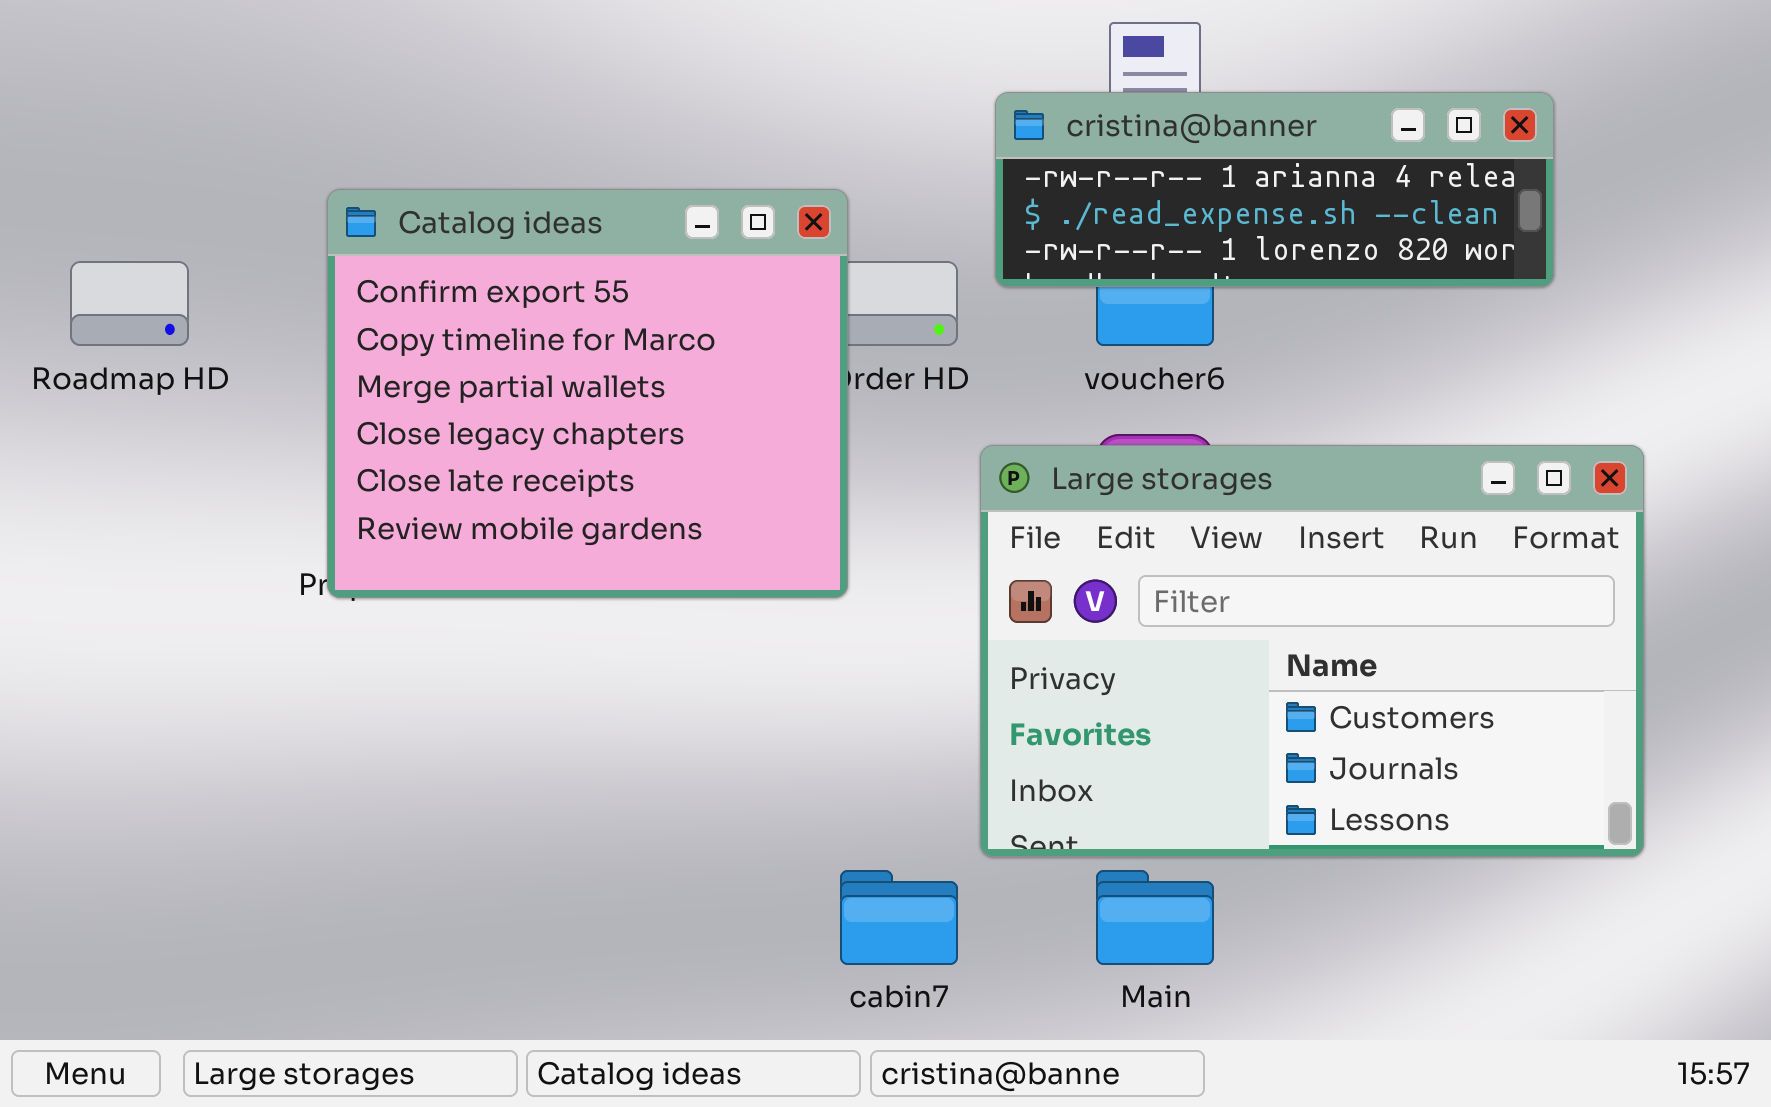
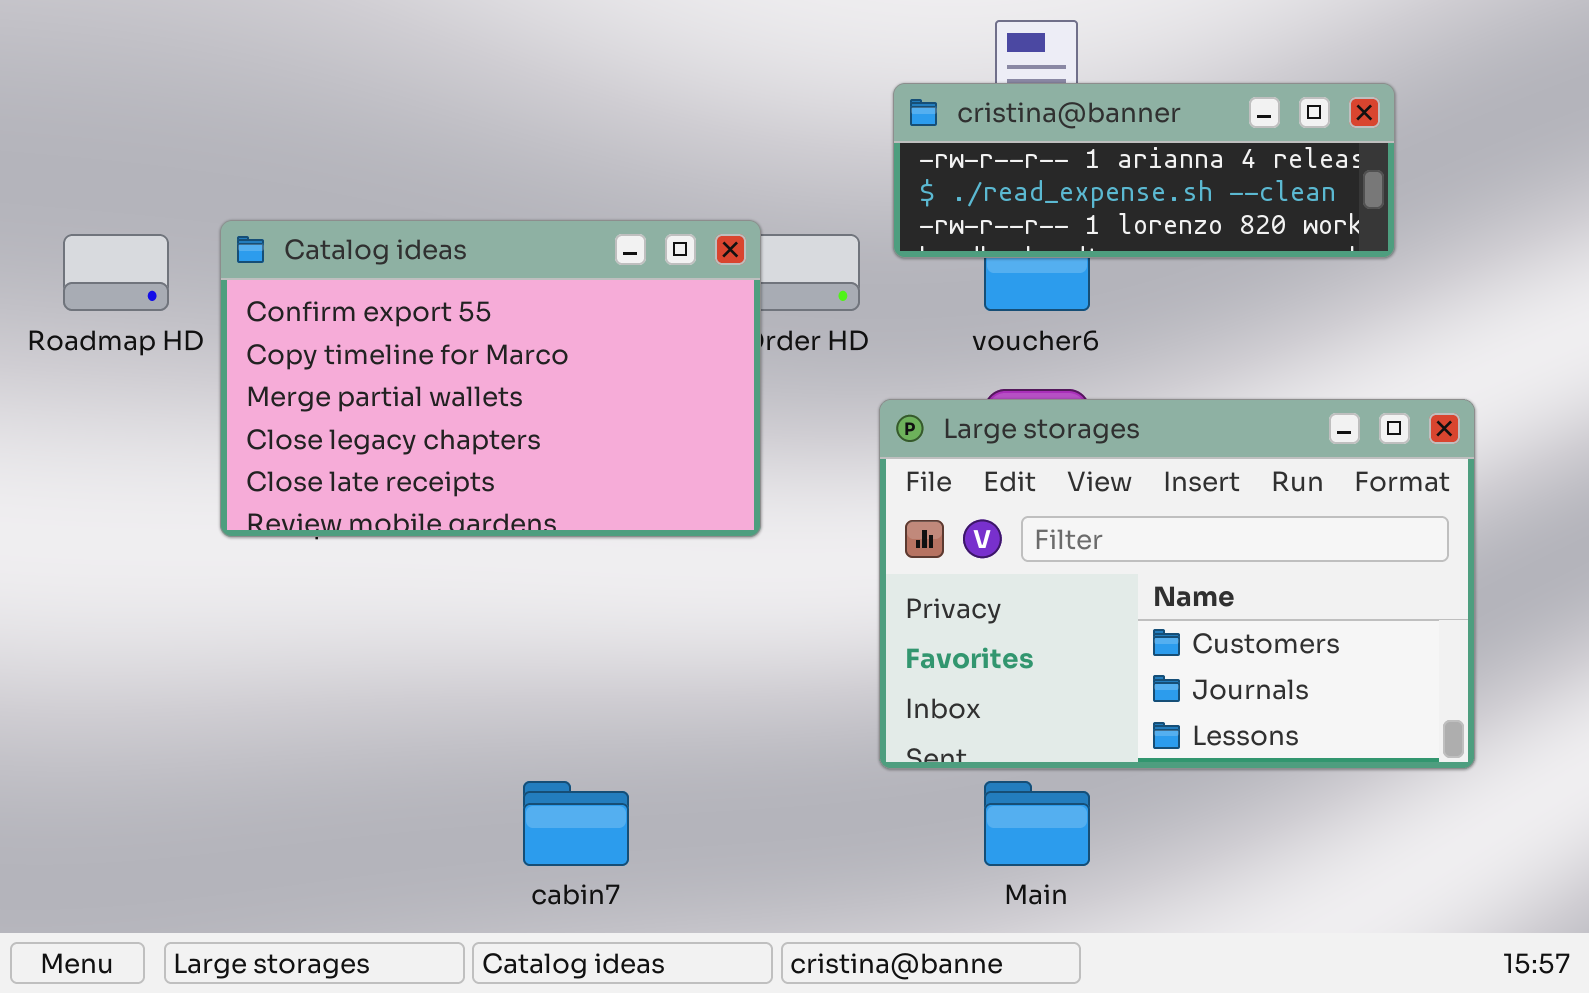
Catalog ideas: [327,189,848,598] -> [220,220,761,537], resized
cabin7: [840,870,958,965] -> [523,781,629,866], moved

